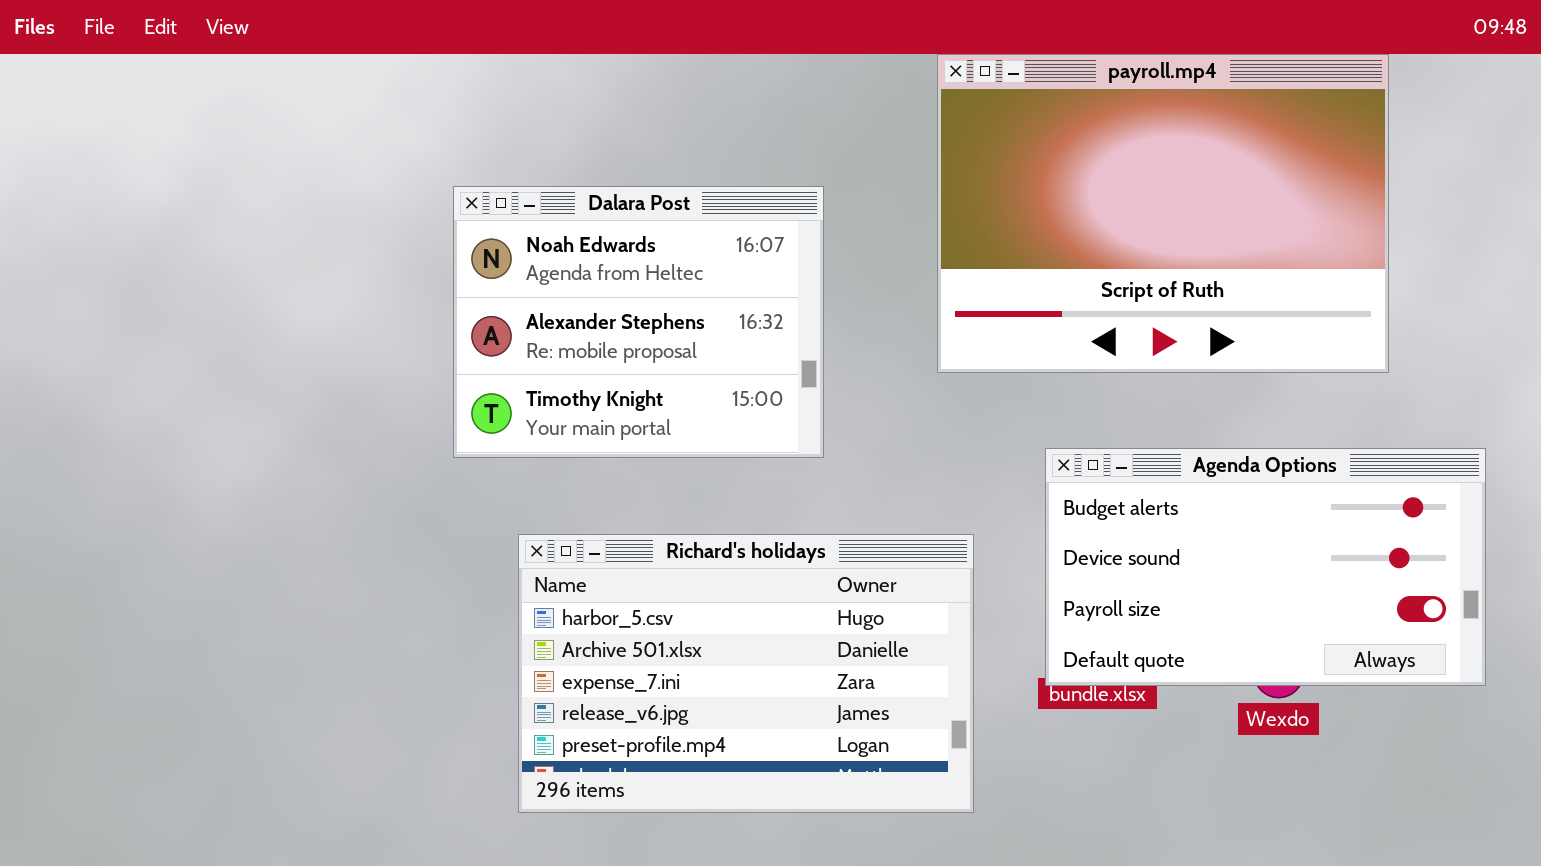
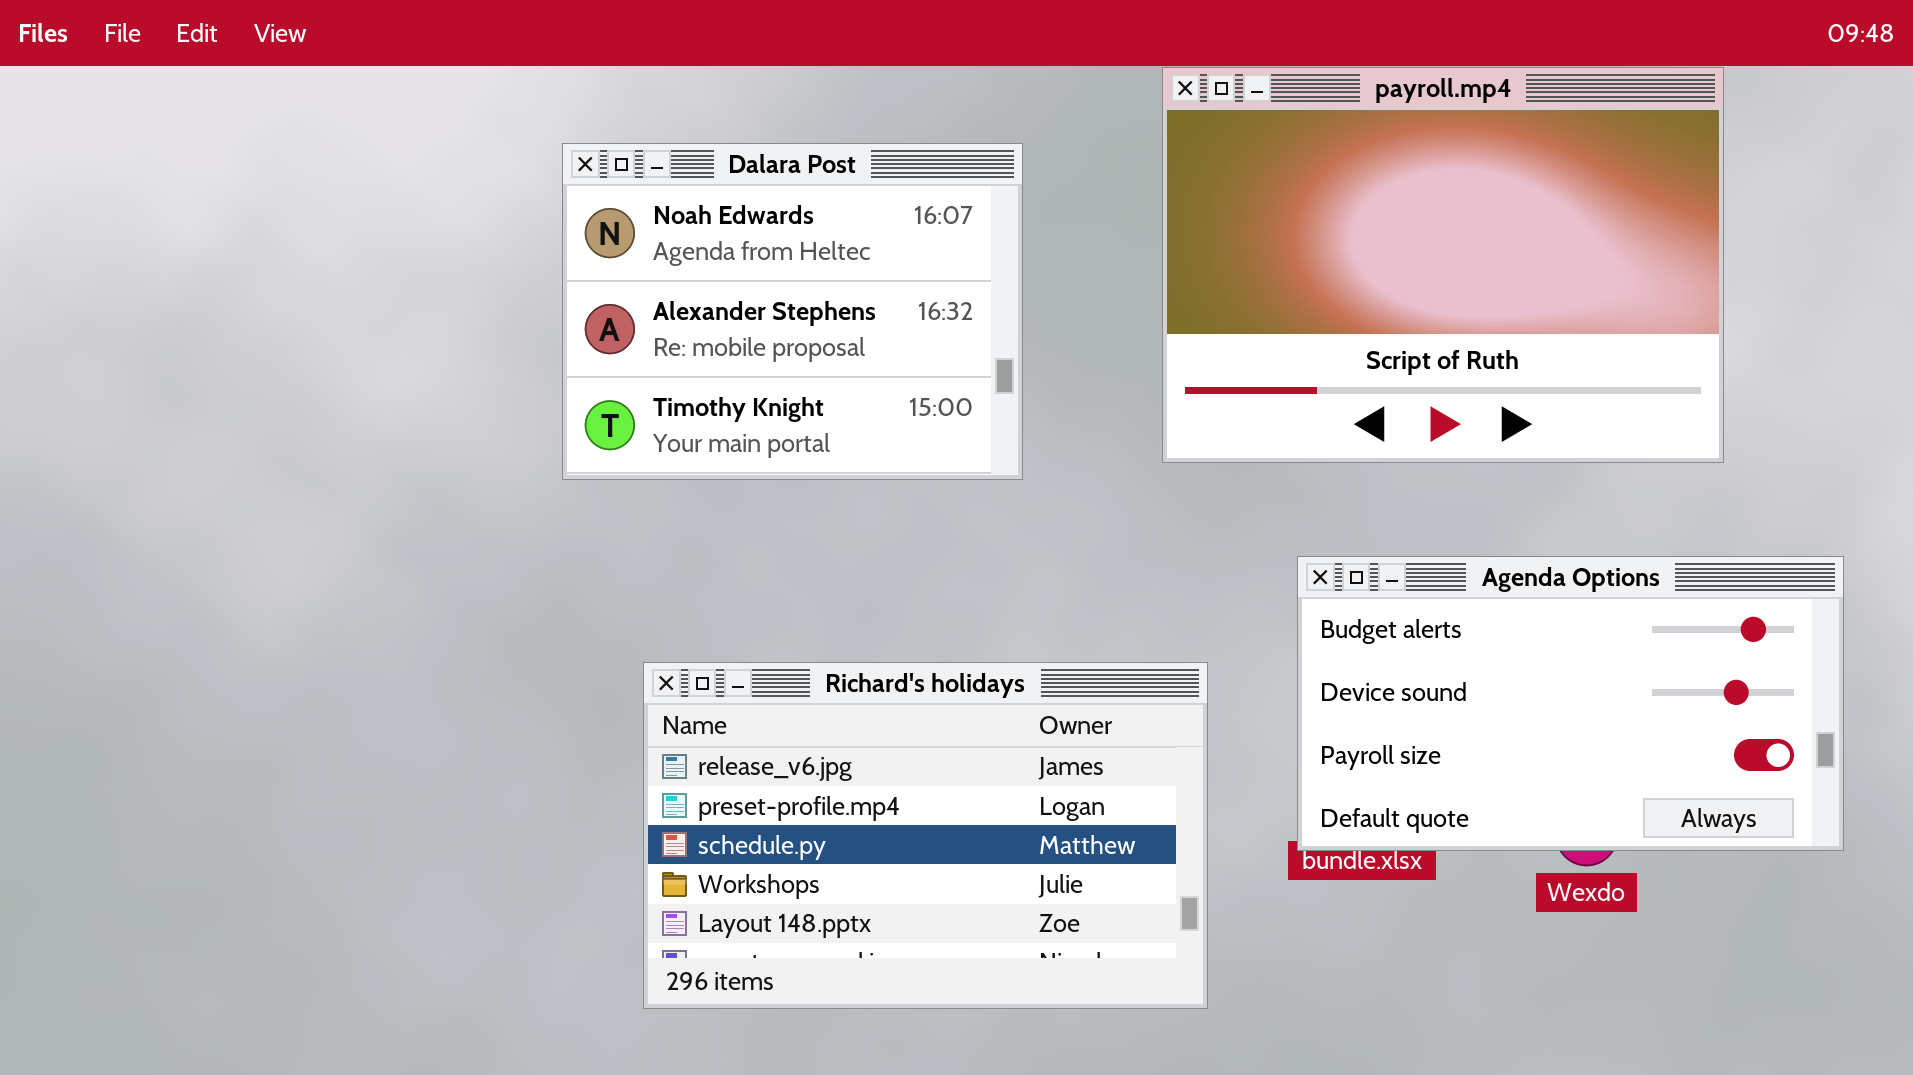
Dalara Post: [453,186,824,458] -> [562,143,1023,480], moved
Richard's holidays: [518,534,974,813] -> [643,662,1208,1009], scrolled down 3 rows

